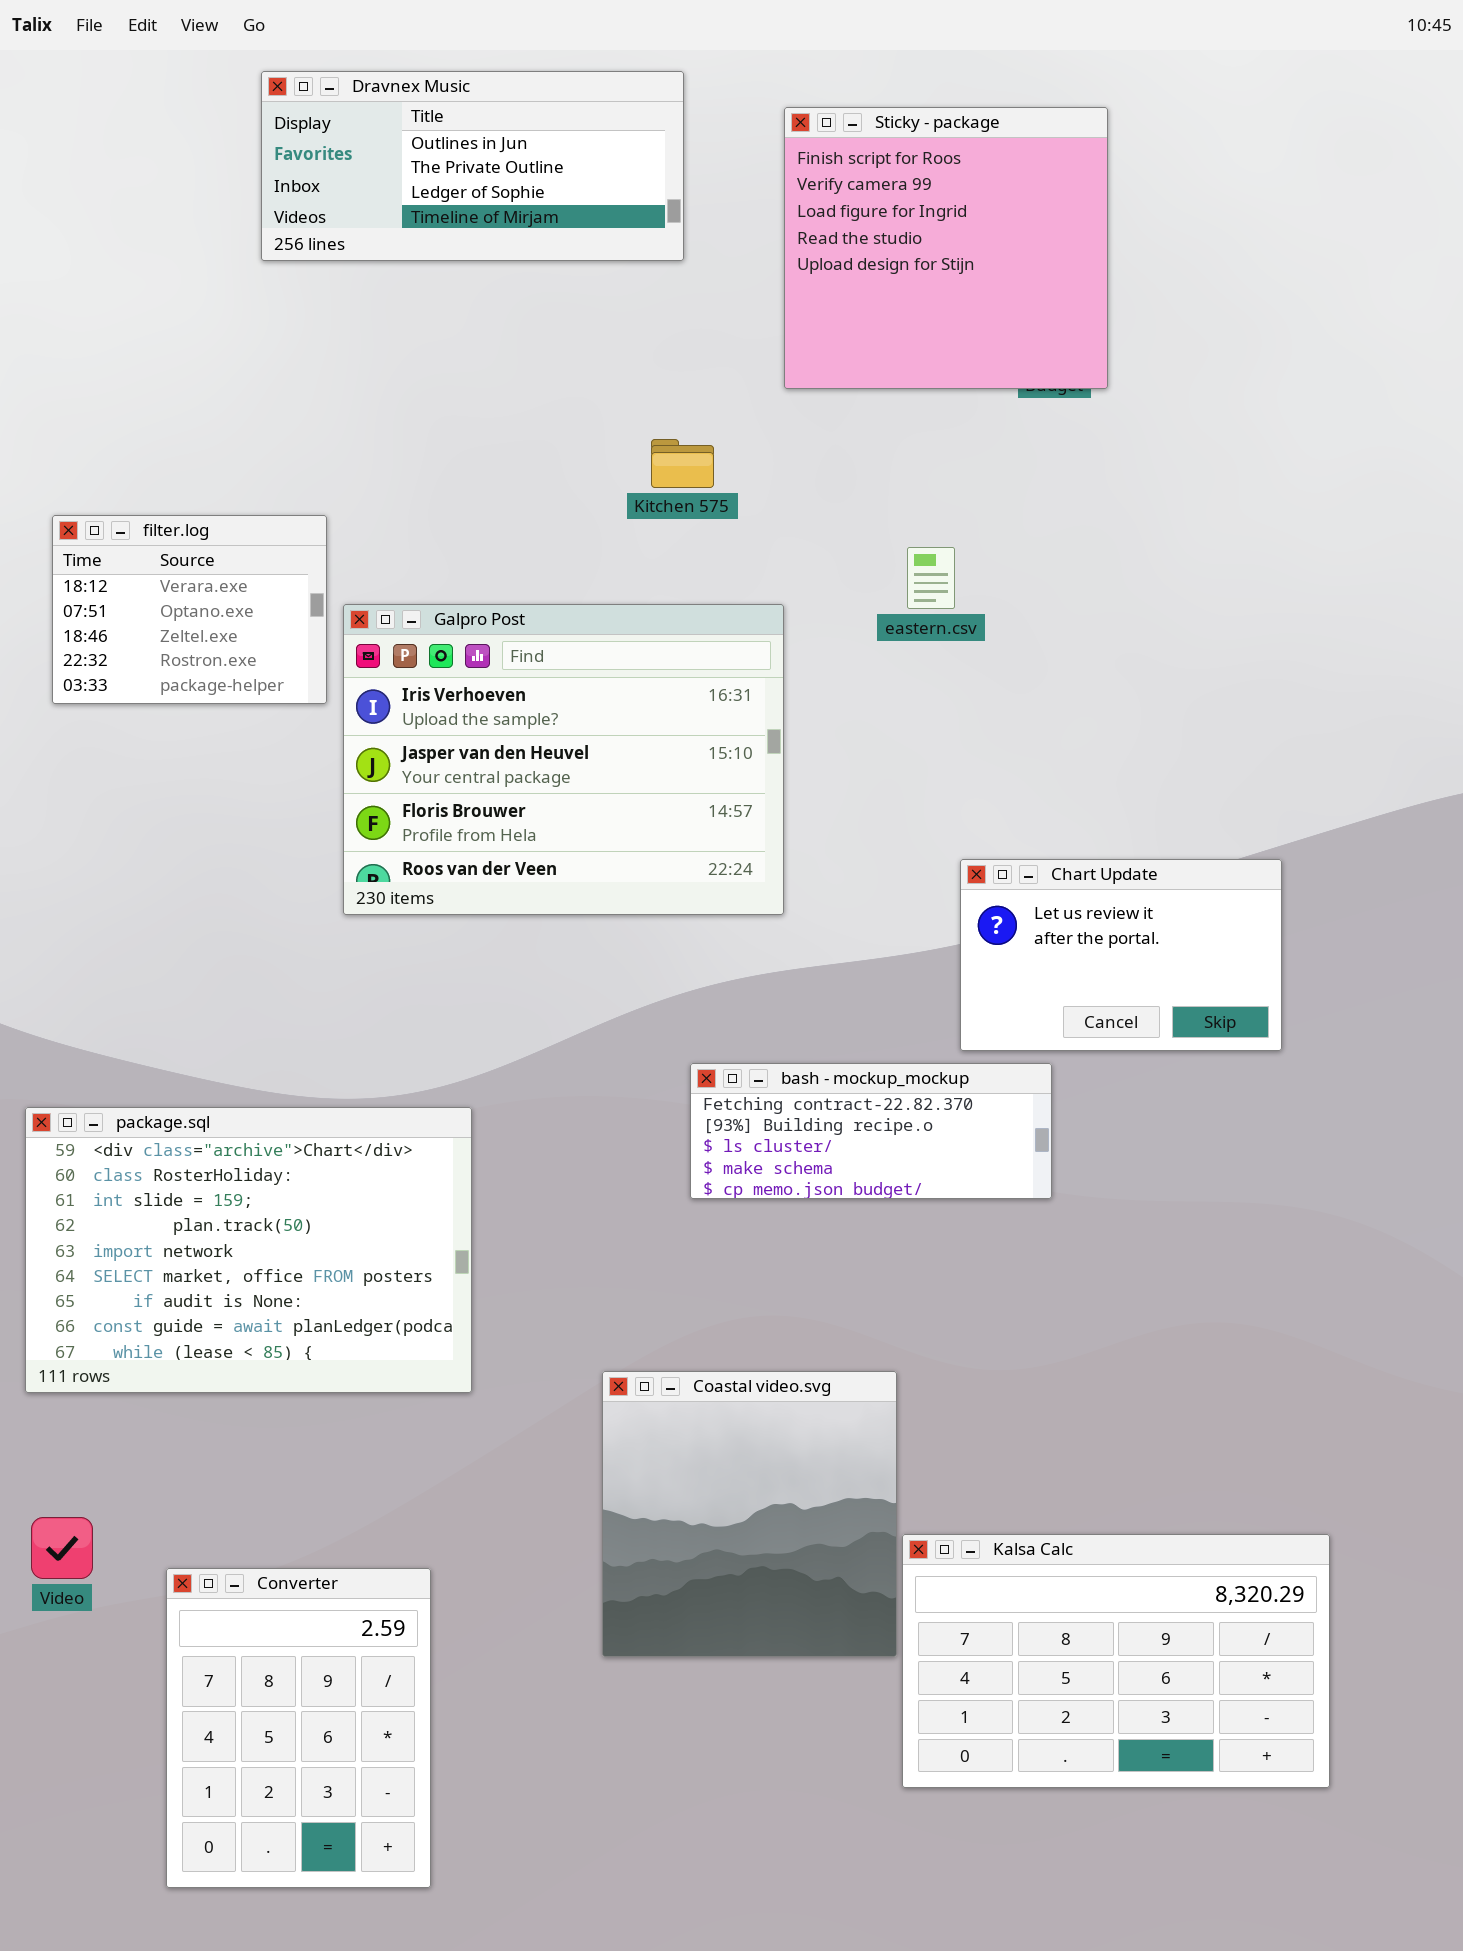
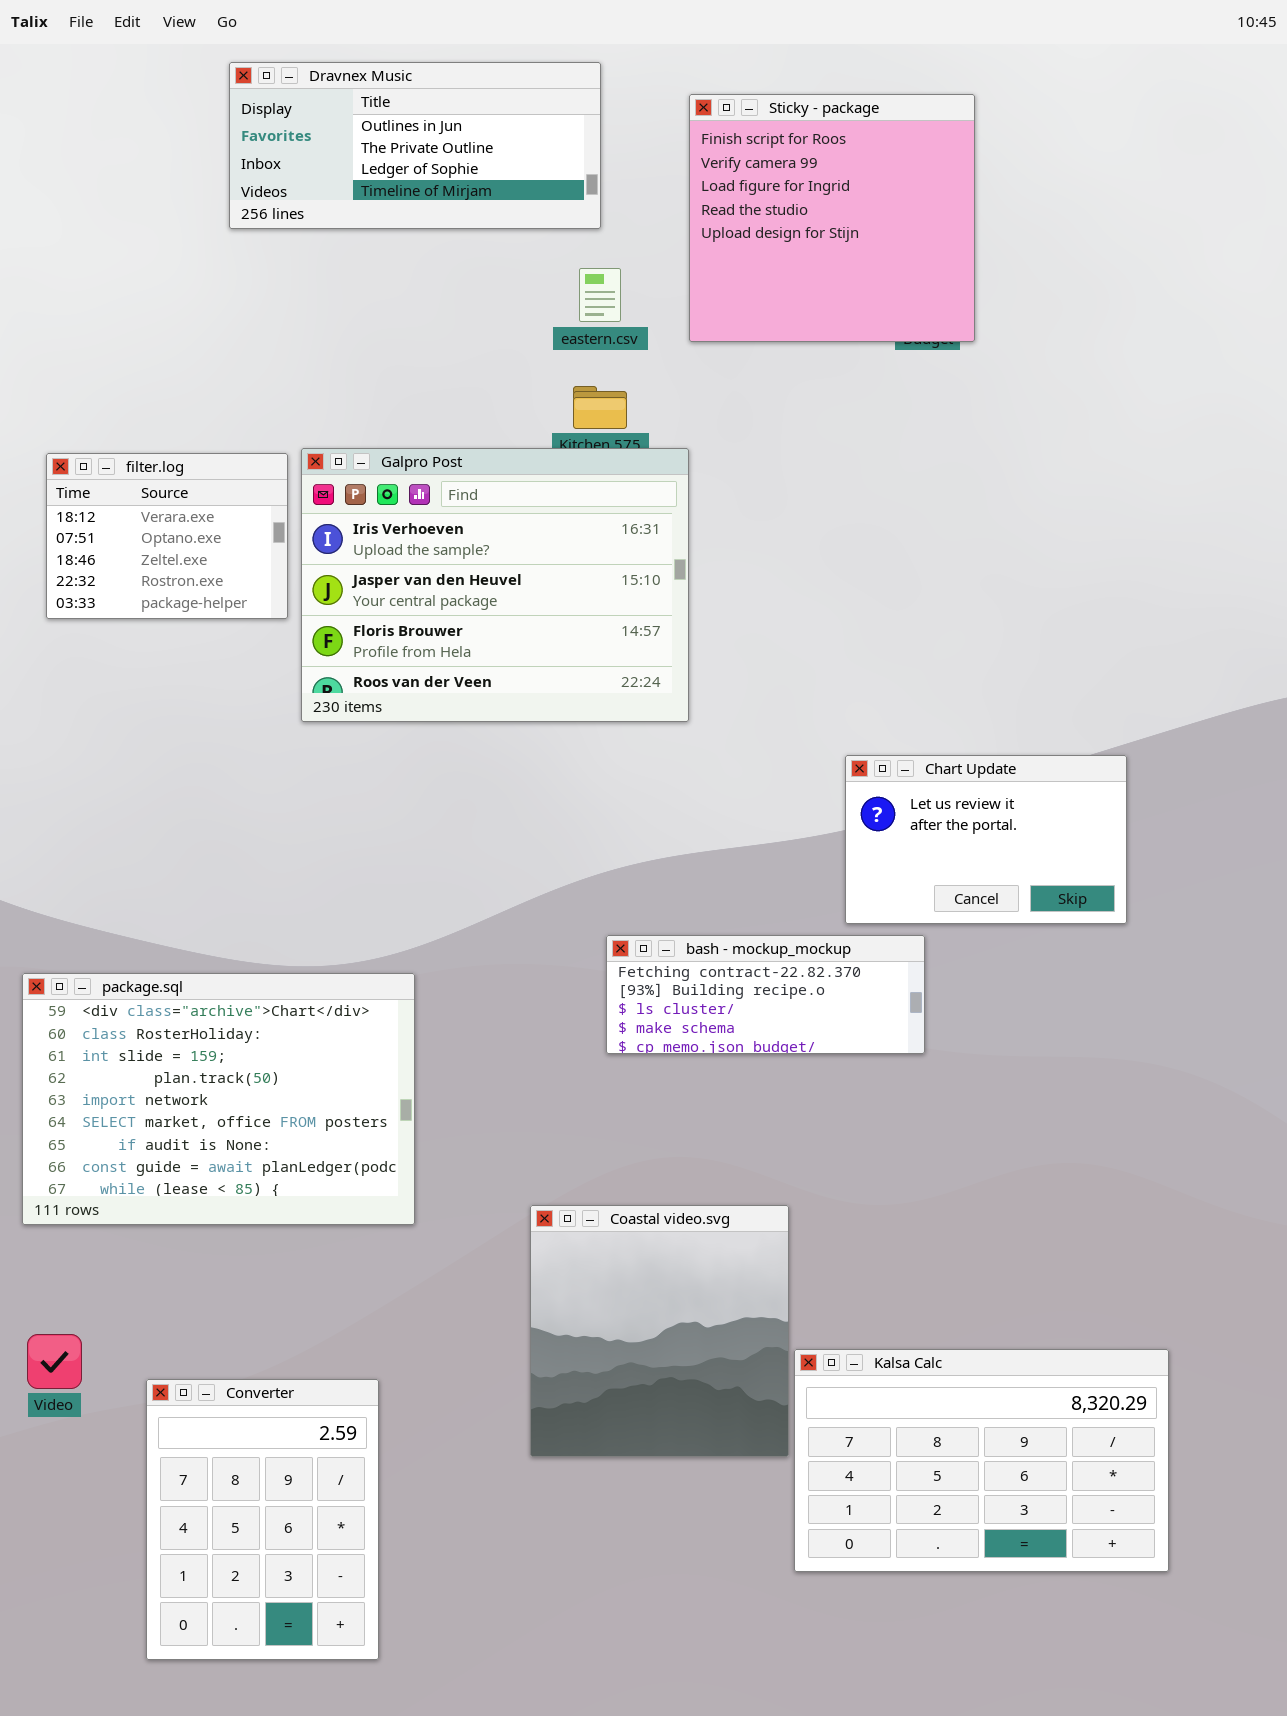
eastern.csv: [907,547,955,609] -> [579,268,621,322], moved
Galpro Post: [343,604,784,915] -> [301,448,689,722], moved

